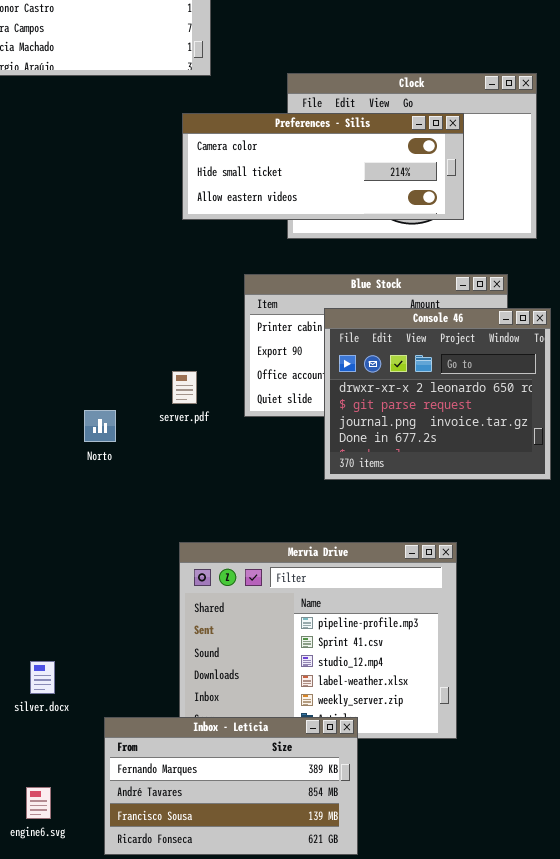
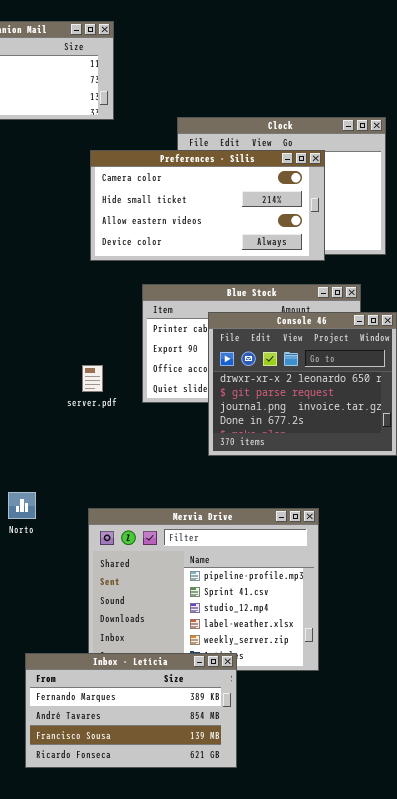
Preferences - Silis: [182,113,464,220] -> [90,150,325,261], resized
Norto: [84,410,116,442] -> [8,492,36,519], moved

